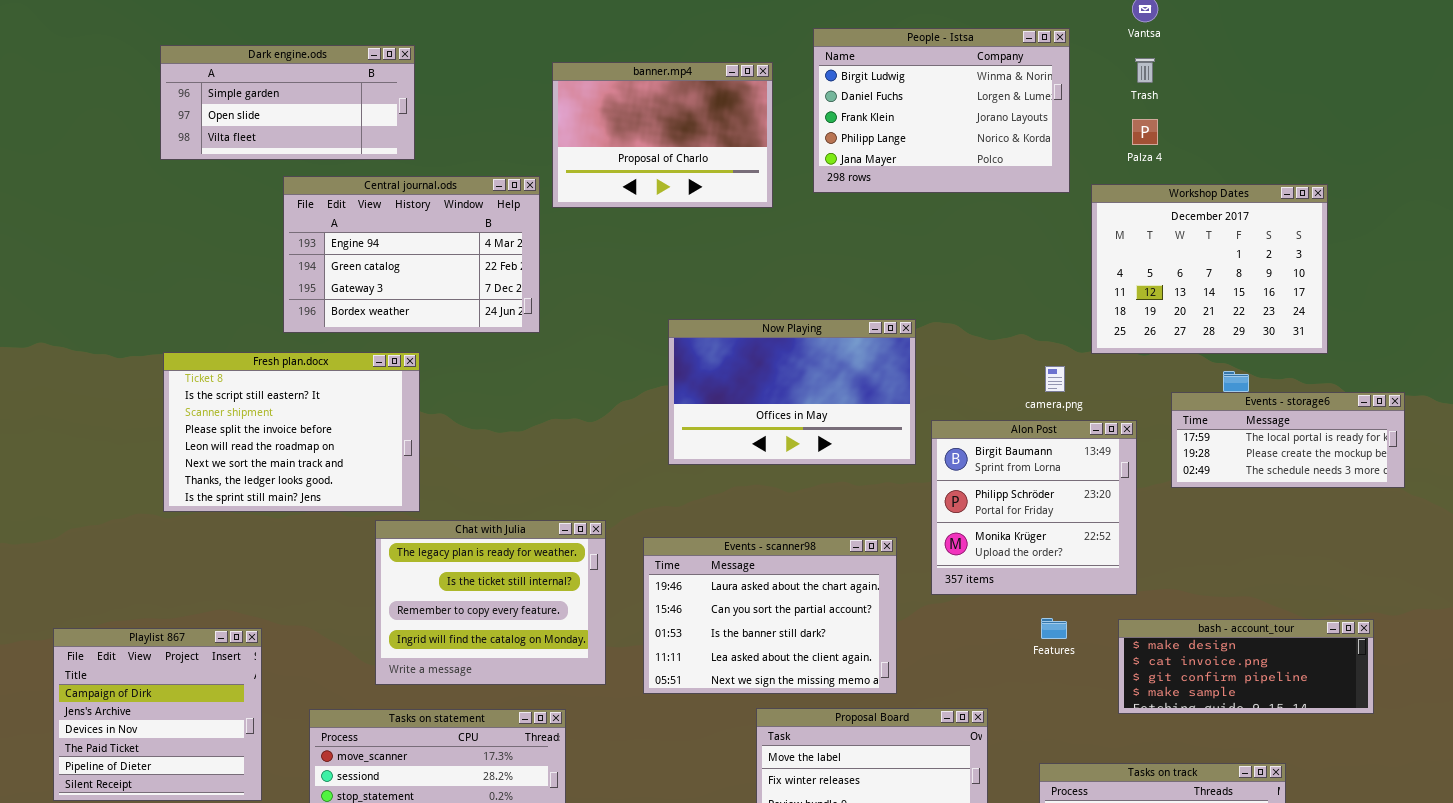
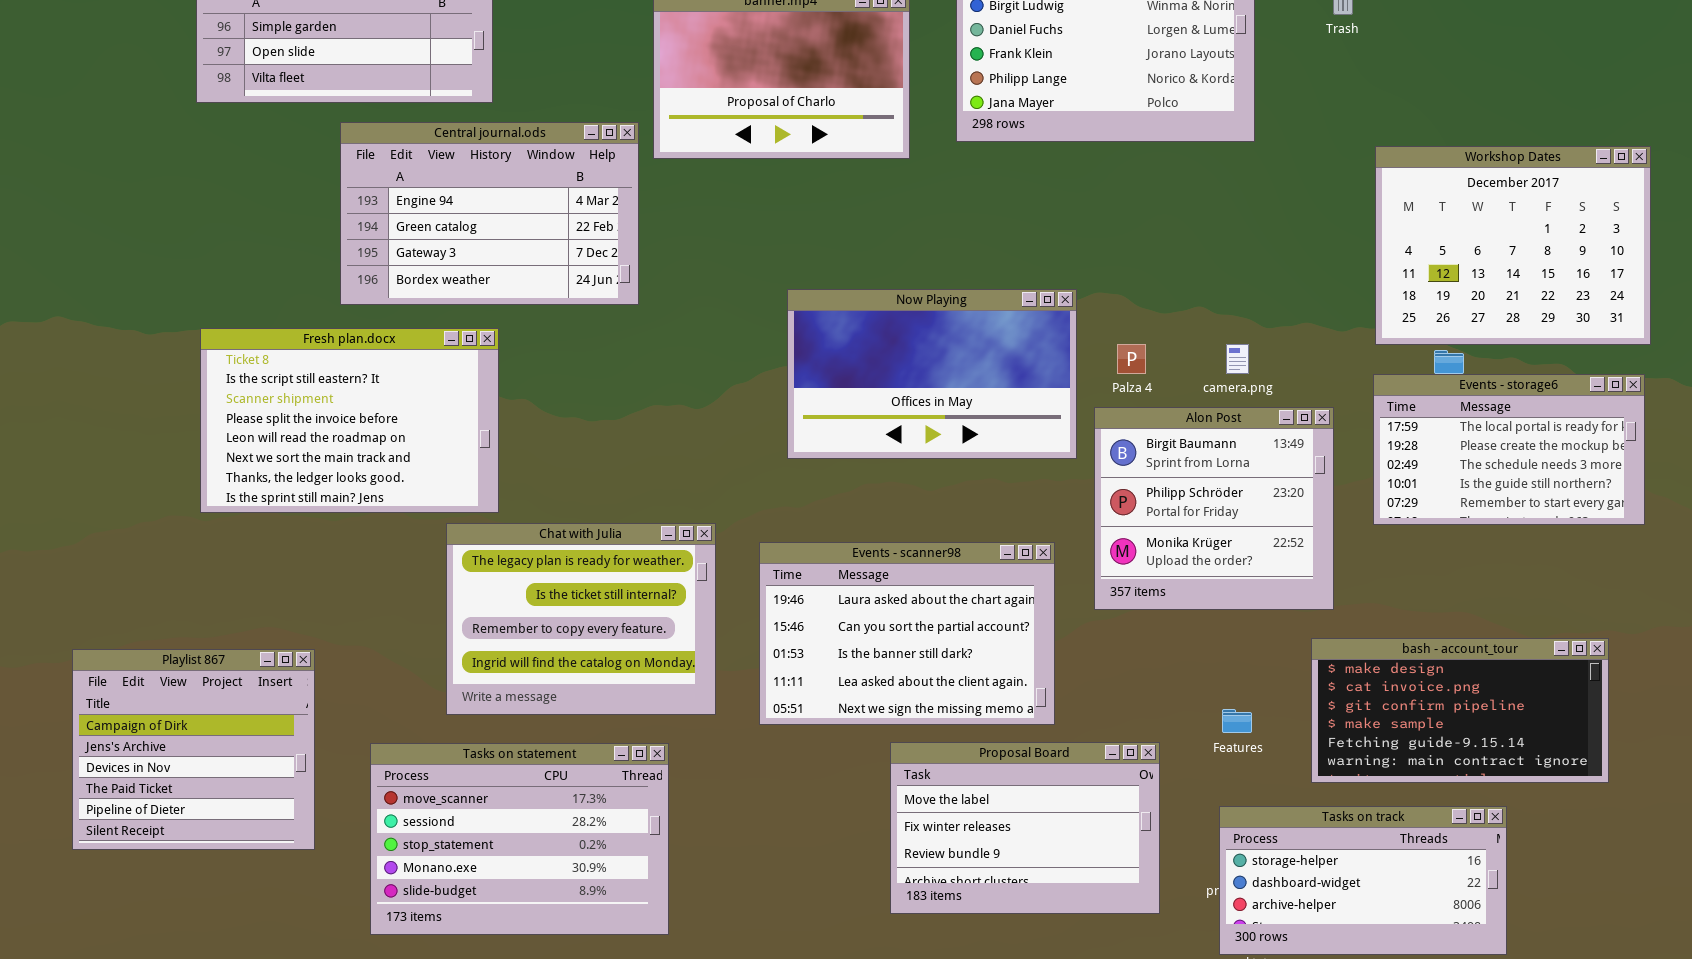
Palza 4: [1132,119,1158,145] -> [1117,344,1146,374], moved
Workshop Dates: [1091,184,1328,354] -> [1375,146,1651,345], moved
Events - storage6: [1171,392,1405,488] -> [1373,374,1645,525], resized
Features: [1041,618,1067,639] -> [1222,709,1252,733], moved
bash - account_tour: [1118,619,1374,714] -> [1311,638,1609,783], resized

